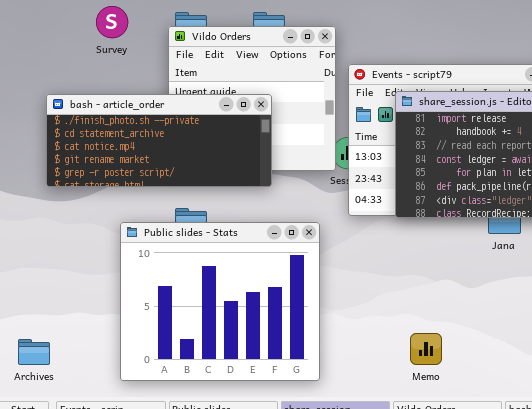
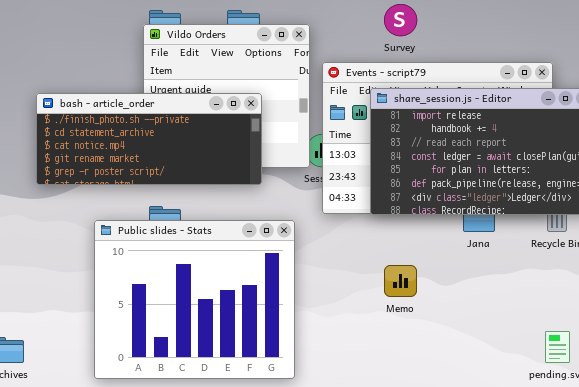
Survey: [96,6,128,38] -> [384,4,417,36], moved
bash - article_order: [46,94,272,187] -> [36,93,262,185], moved
Memo: [410,333,442,365] -> [384,265,417,297], moved

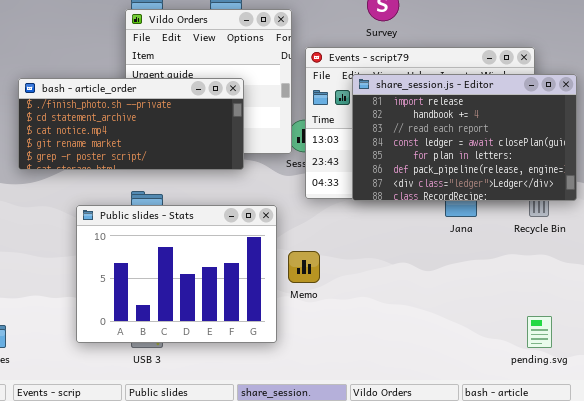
Public slides - Stats: [94,220,295,379] -> [76,205,277,343], resized
Memo: [384,265,417,297] -> [288,251,320,283], moved

